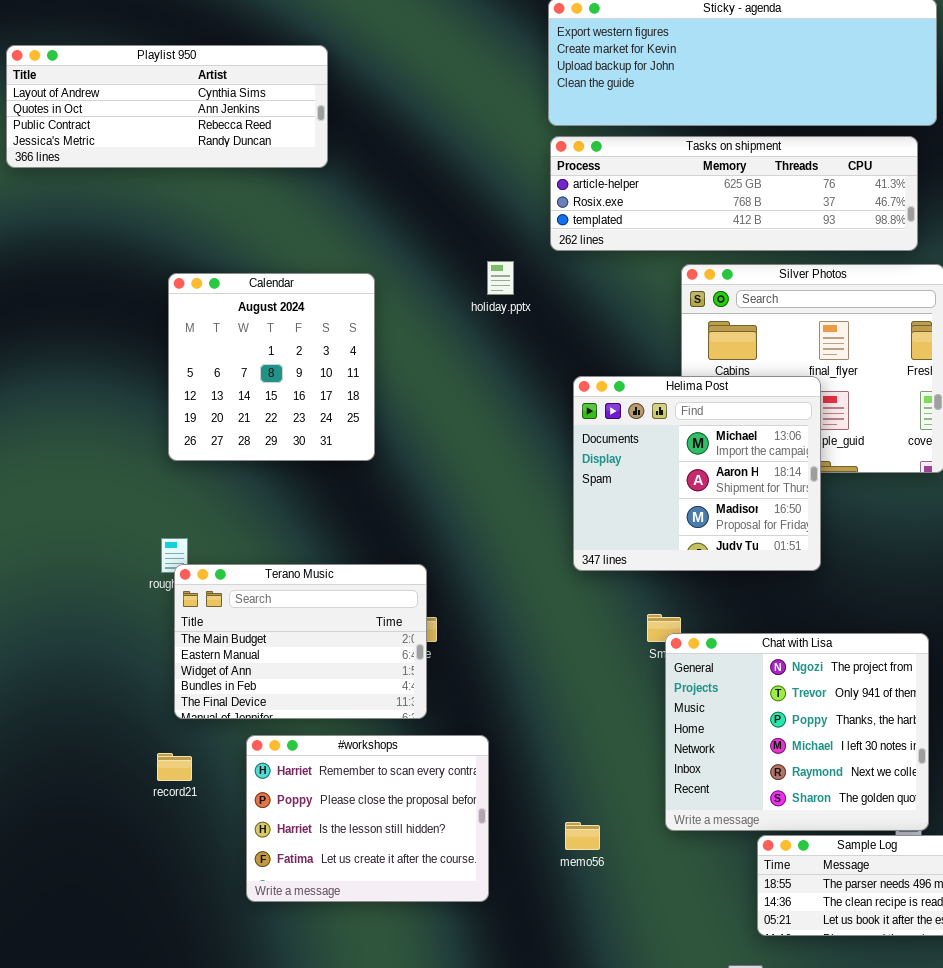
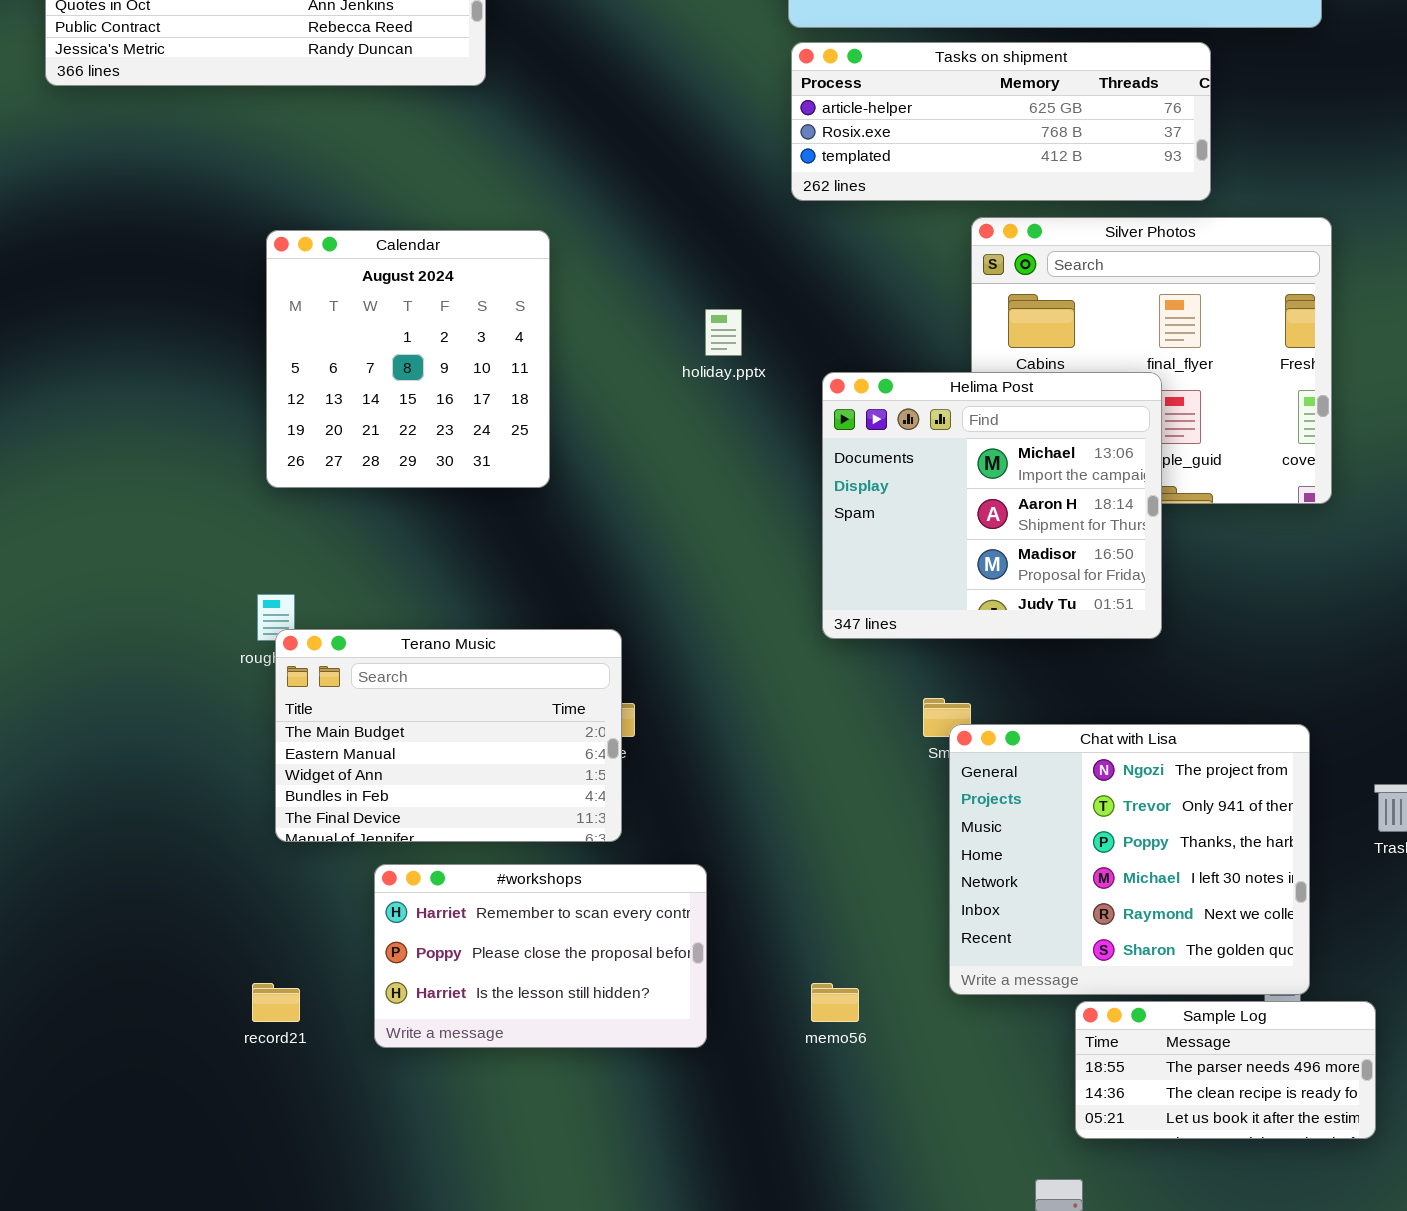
Tasks on shipment: [550,136,918,251] -> [791,42,1211,201], resized
holiday.pptx: [487,261,514,295] -> [705,309,742,356], moved
#workshops: [246,735,489,902] -> [374,864,707,1048], resized
record21: [157,753,192,781] -> [252,983,300,1022], moved

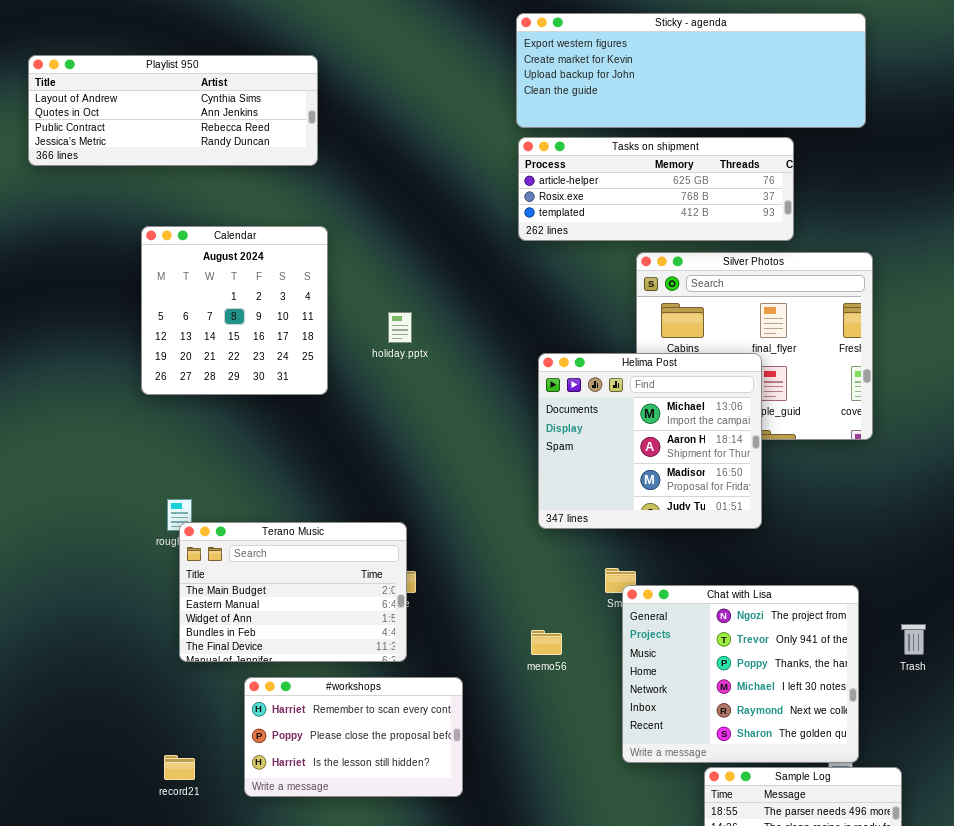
Calendar: [266,230,550,488] -> [141,226,328,395], moved
holiday.pptx: [705,309,742,356] -> [388,312,412,343], moved
memo56: [811,983,859,1022] -> [531,630,562,655], moved

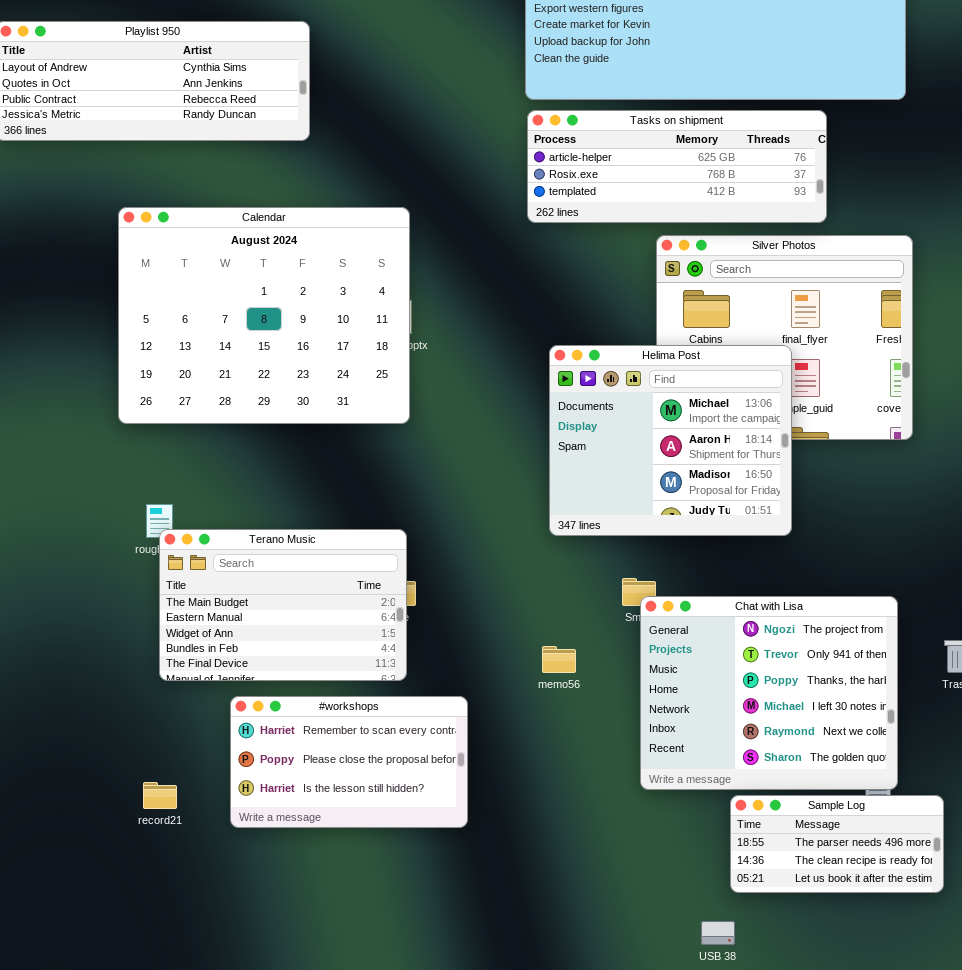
Calendar: [141,226,328,395] -> [118,207,410,424], resized

